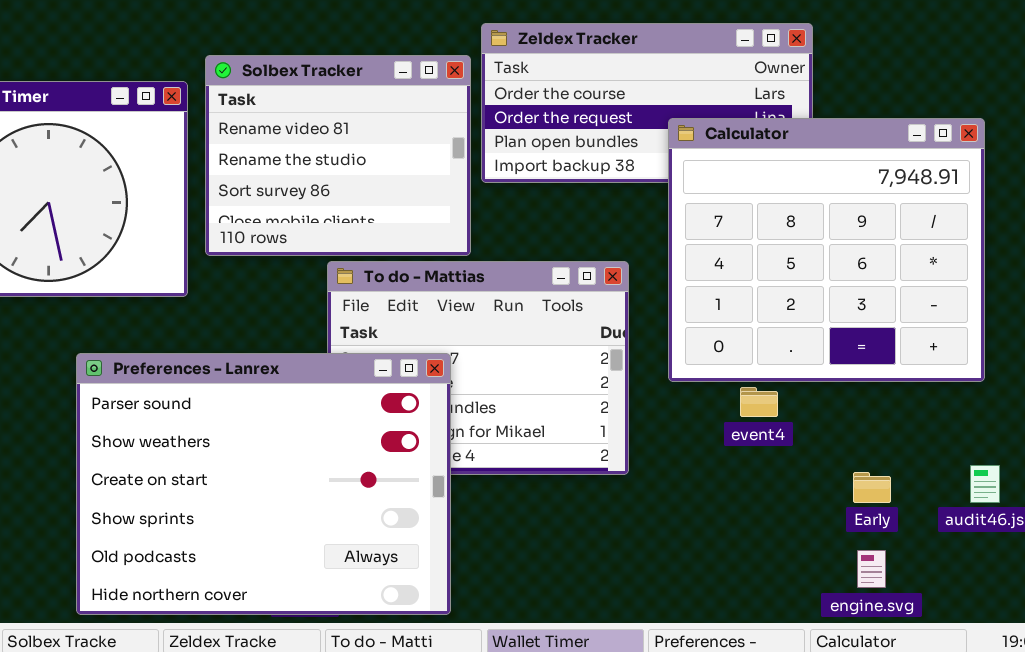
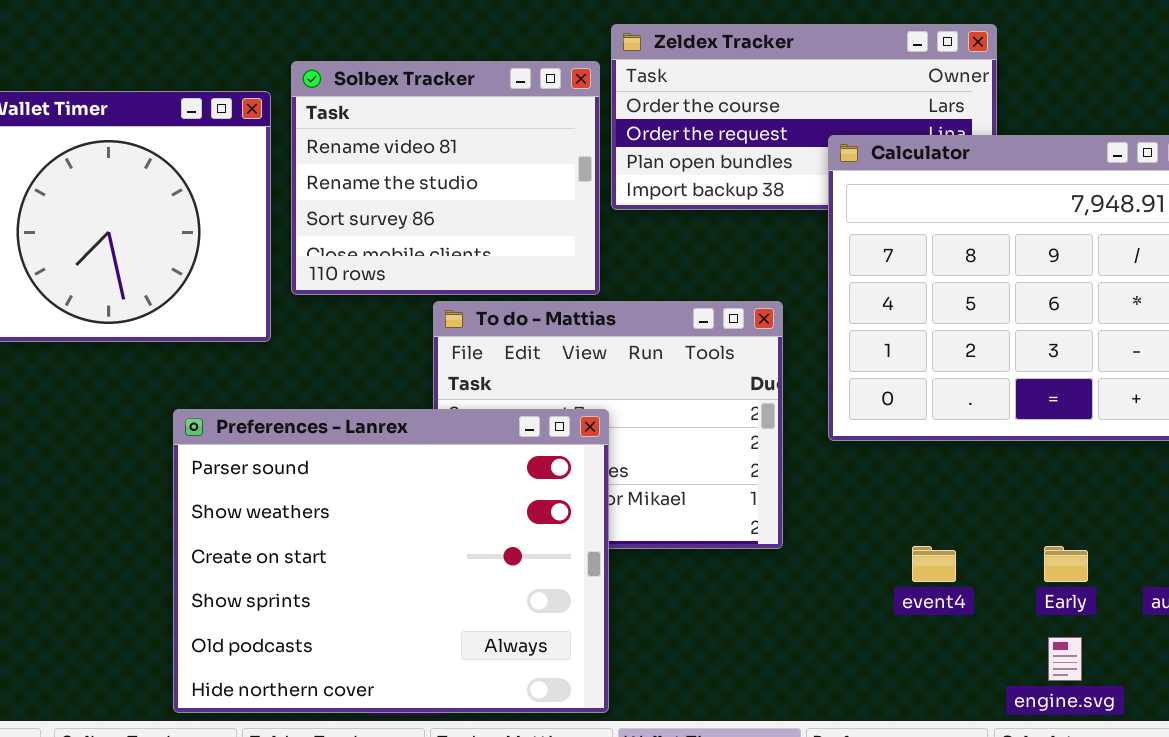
Preferences - Lanrex: [76,353,451,615] -> [173,409,609,713], moved
event4: [740,387,778,417] -> [912,546,956,582], moved

